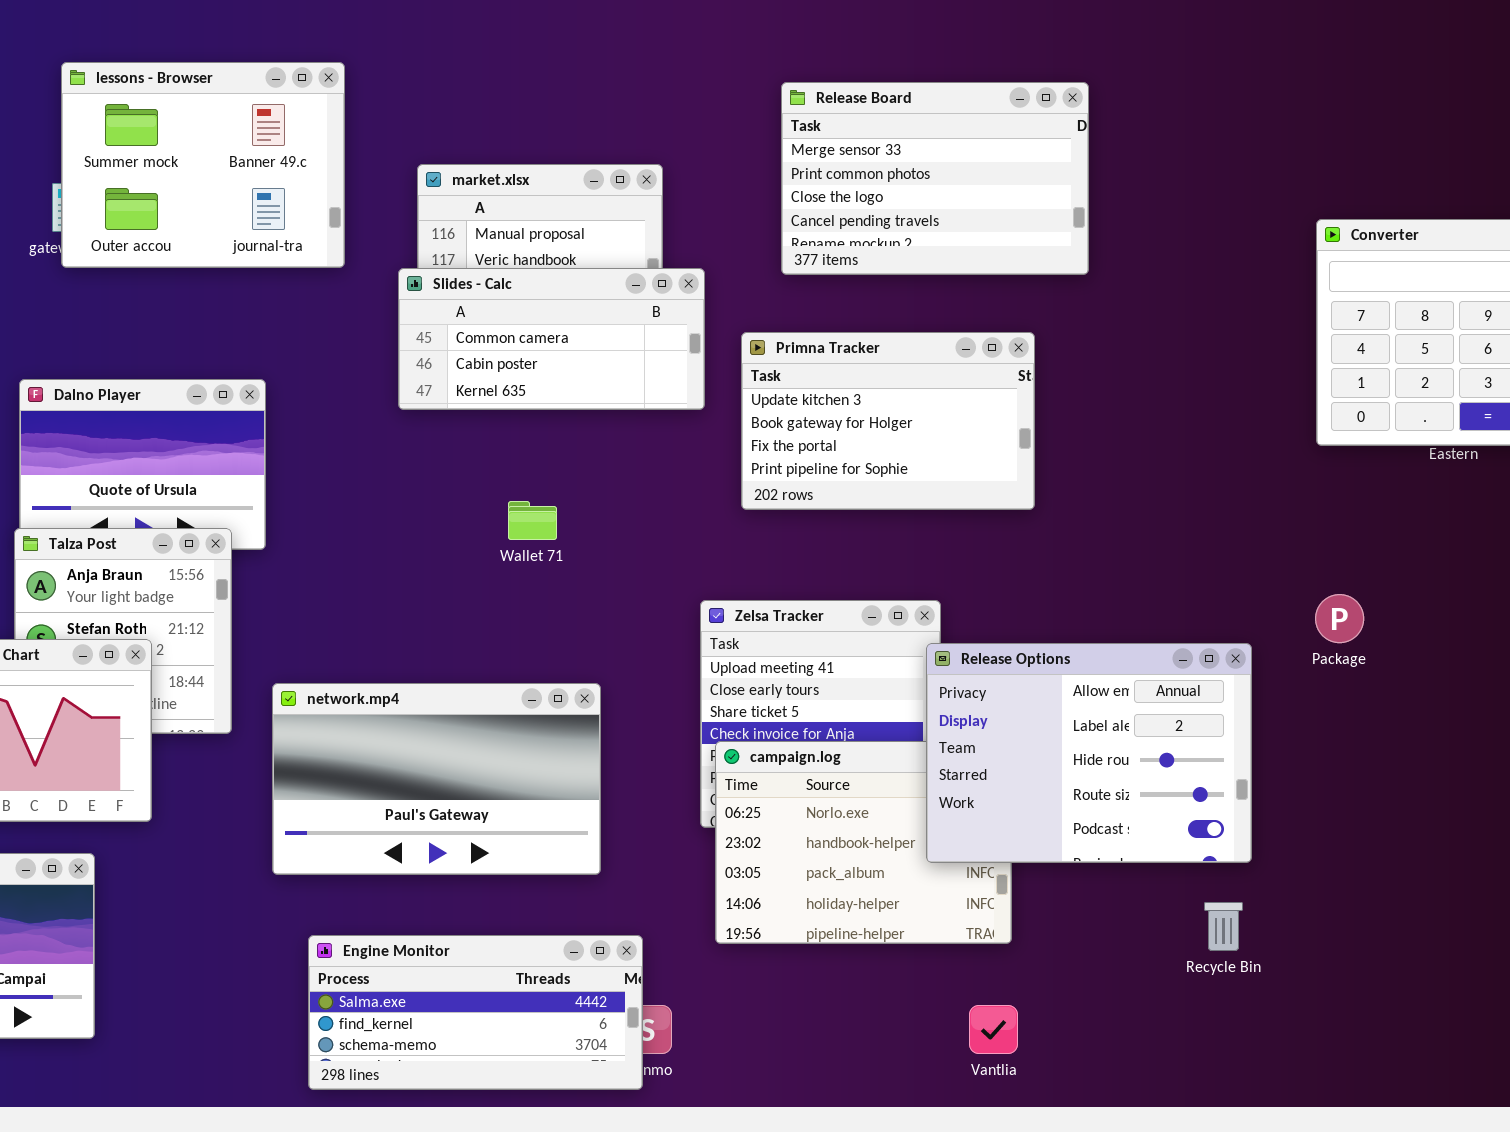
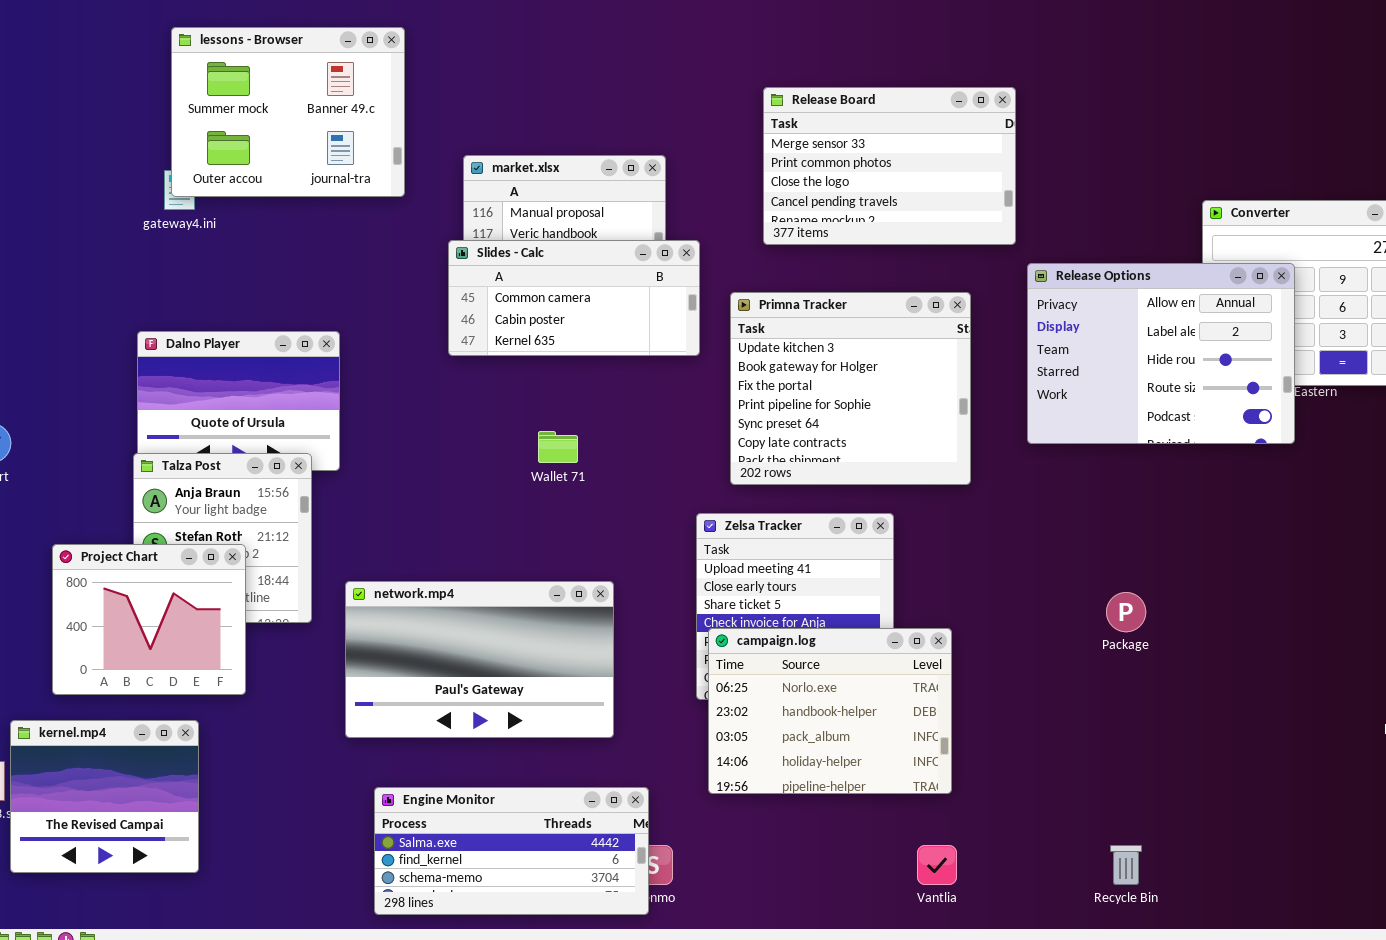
lessons - Browser: [61,62,345,268] -> [171,27,405,197], moved
Primna Tracker: [741,332,1035,510] -> [730,292,971,485], resized
Package: [1315,594,1364,643] -> [1106,592,1146,632], moved
Release Options: [926,643,1252,863] -> [1027,263,1295,444], moved
Recycle Bin: [1204,902,1243,951] -> [1110,845,1142,885], moved

